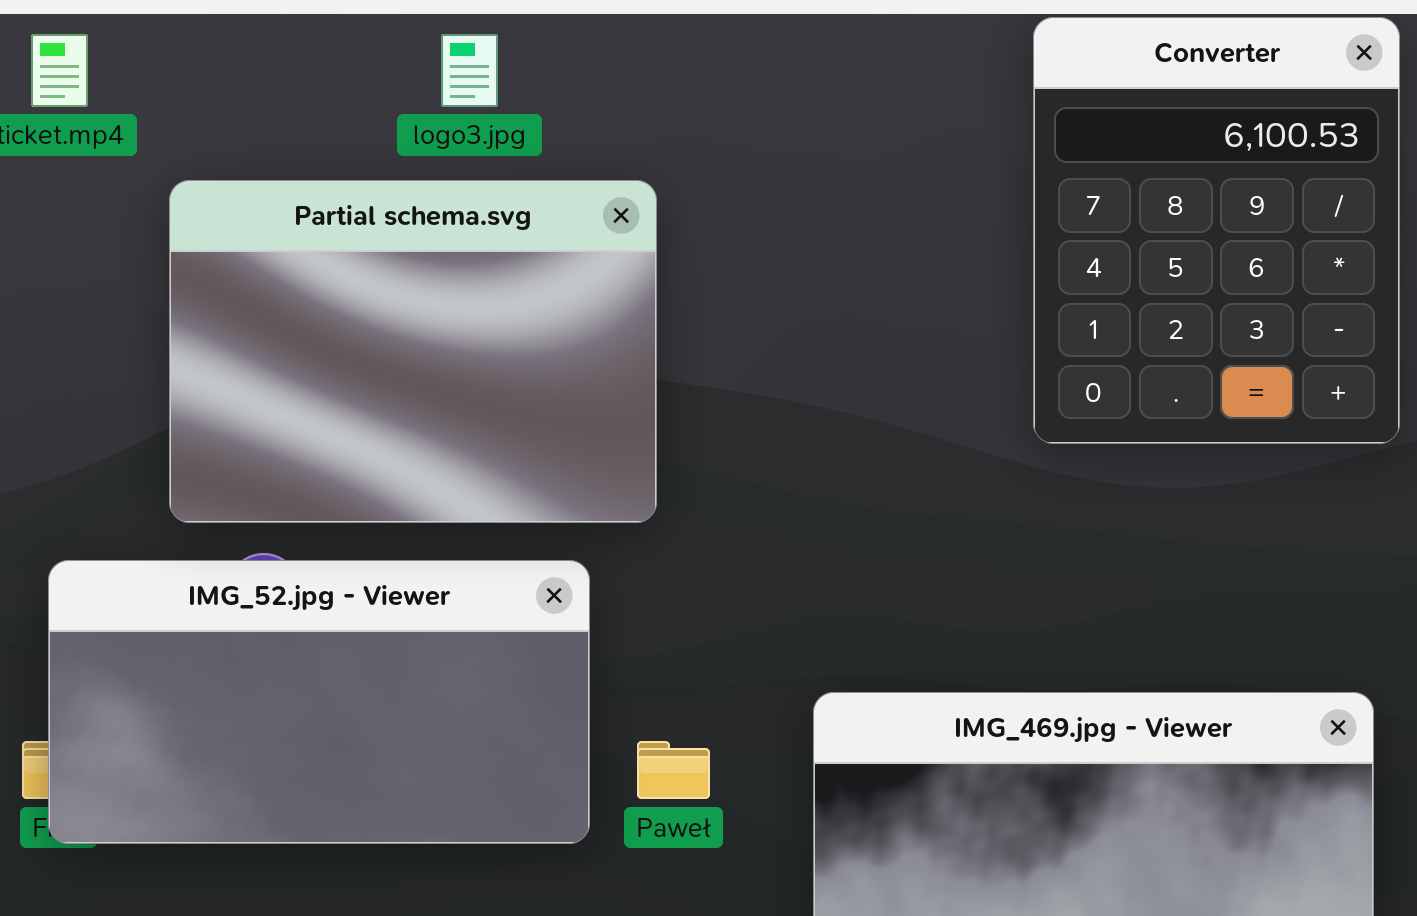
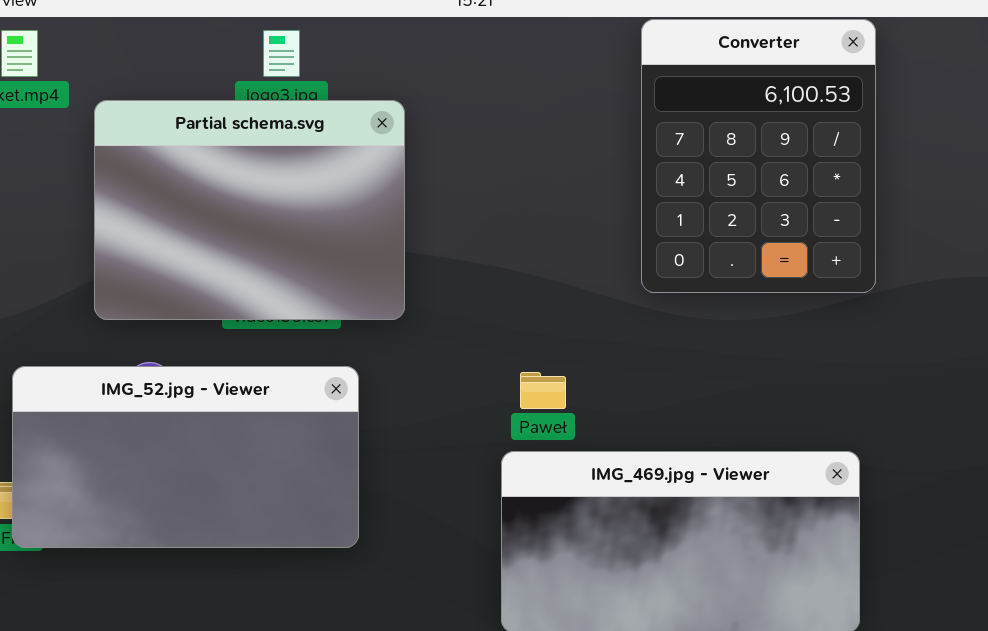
Partial schema.svg: [169,180,657,523] -> [94,100,405,320], moved
Paweł: [637,741,710,799] -> [520,372,566,409], moved

